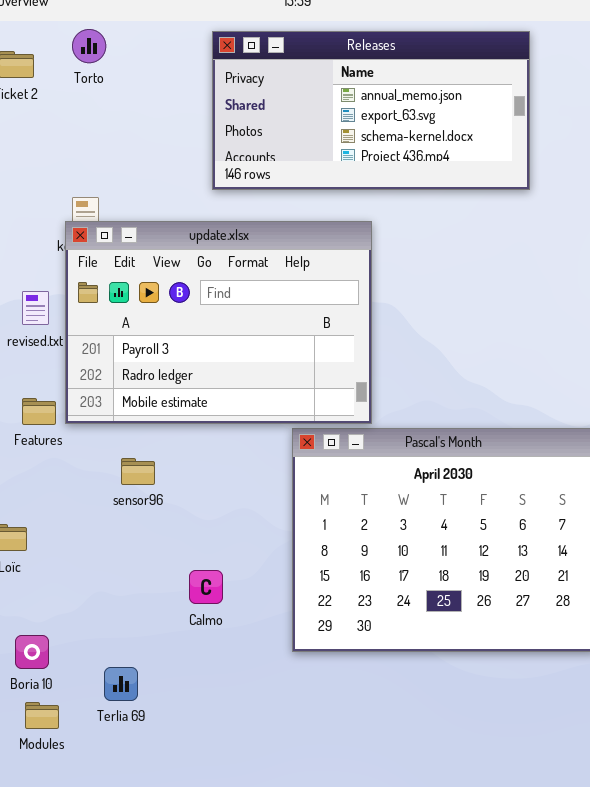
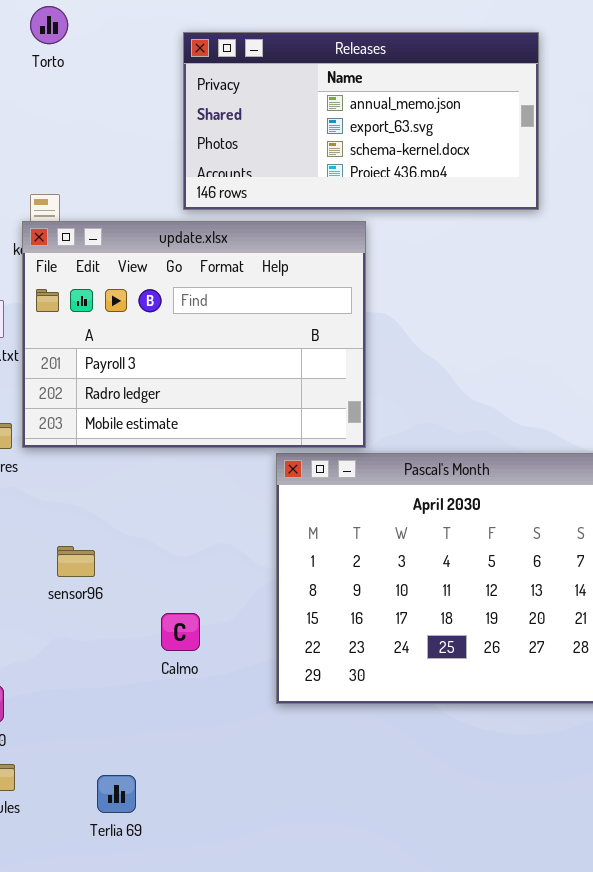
Releases: [212,31,530,190] -> [183,32,539,210], moved
sensor96: [121,458,155,485] -> [57,546,95,577], moved
Terlia 69: [104,667,138,701] -> [97,775,136,813], moved

